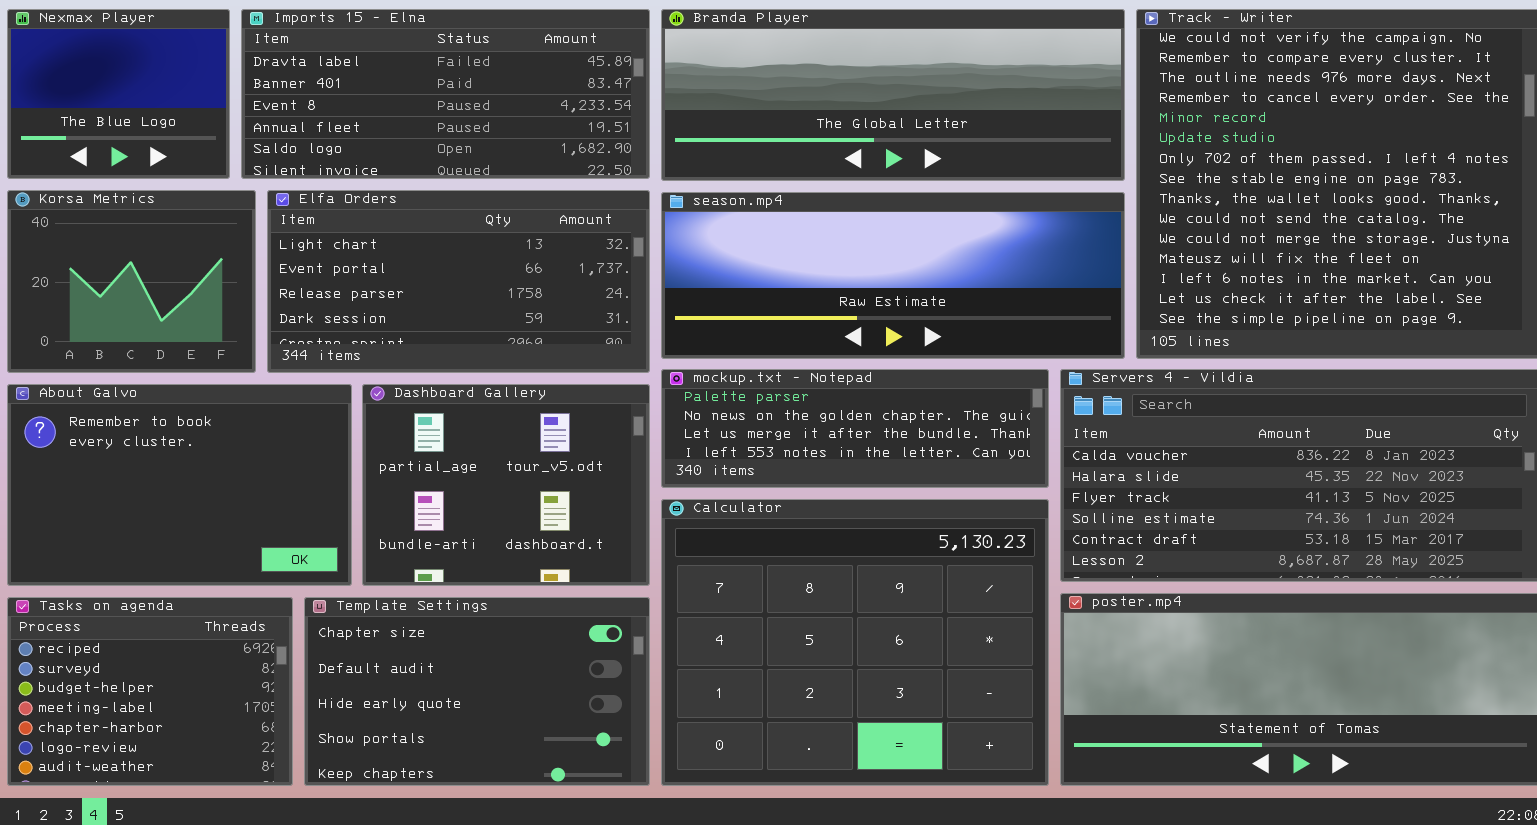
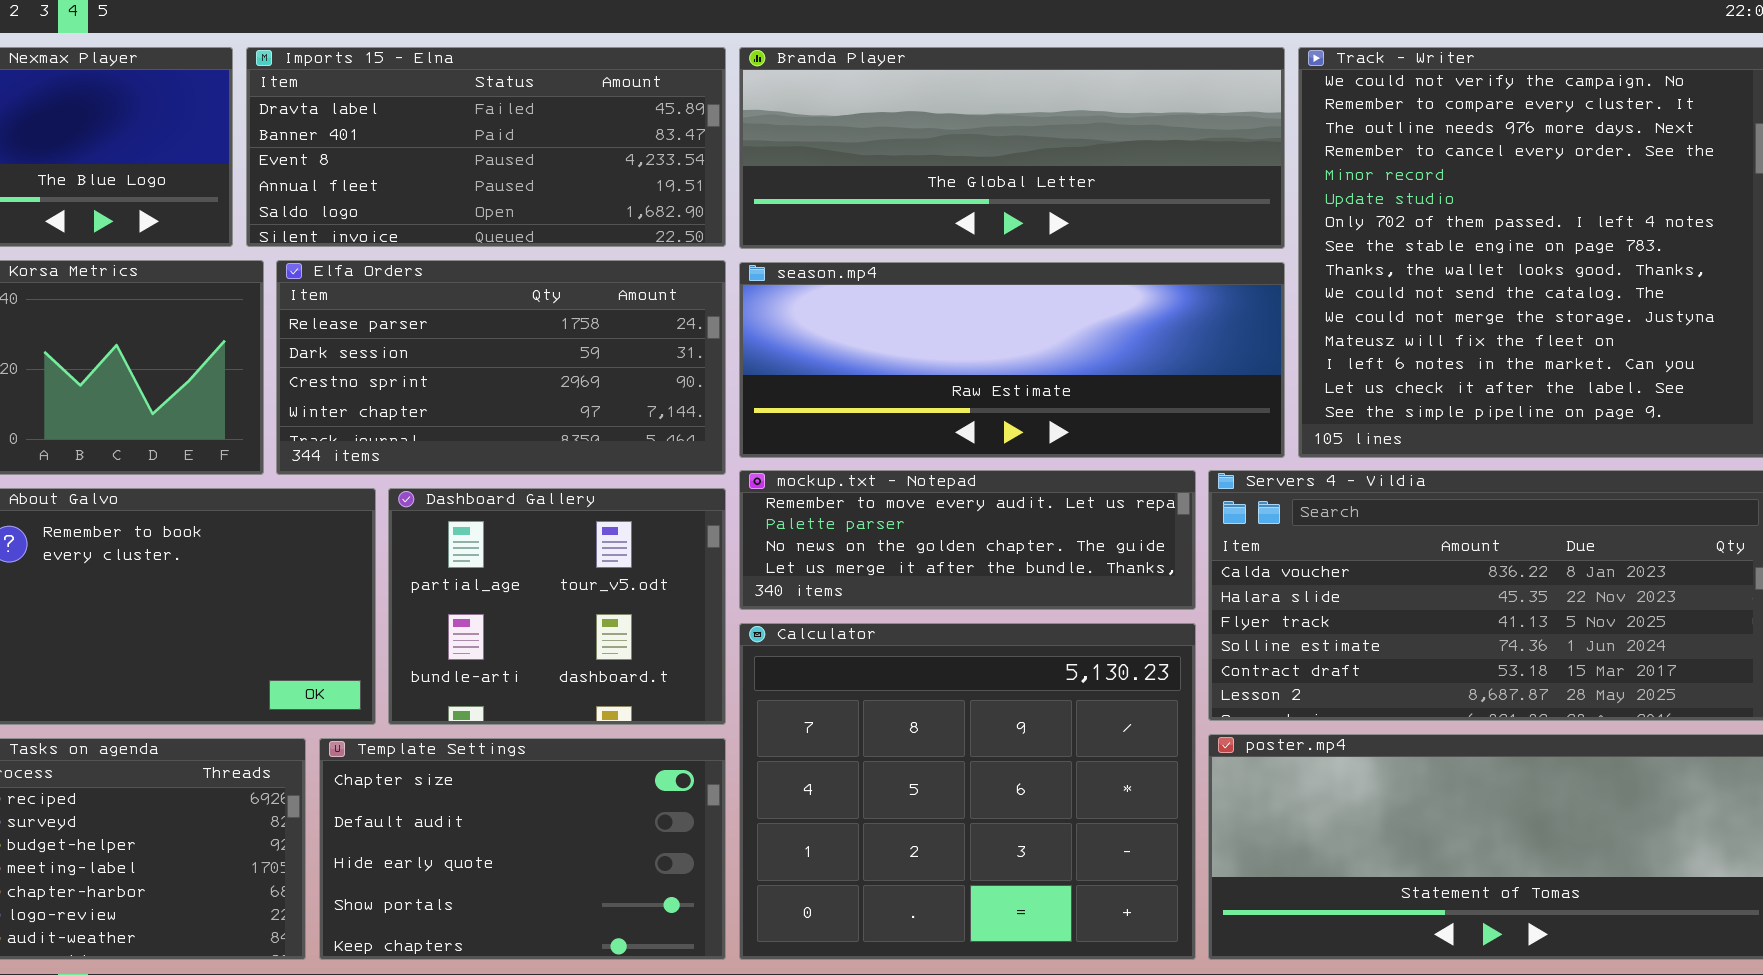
Elfa Orders: [267,190,650,373] -> [276,260,726,475], scrolled down 2 rows
mockup.txt - Notepad: [661,369,1049,488] -> [739,470,1196,610], scrolled up 1 row

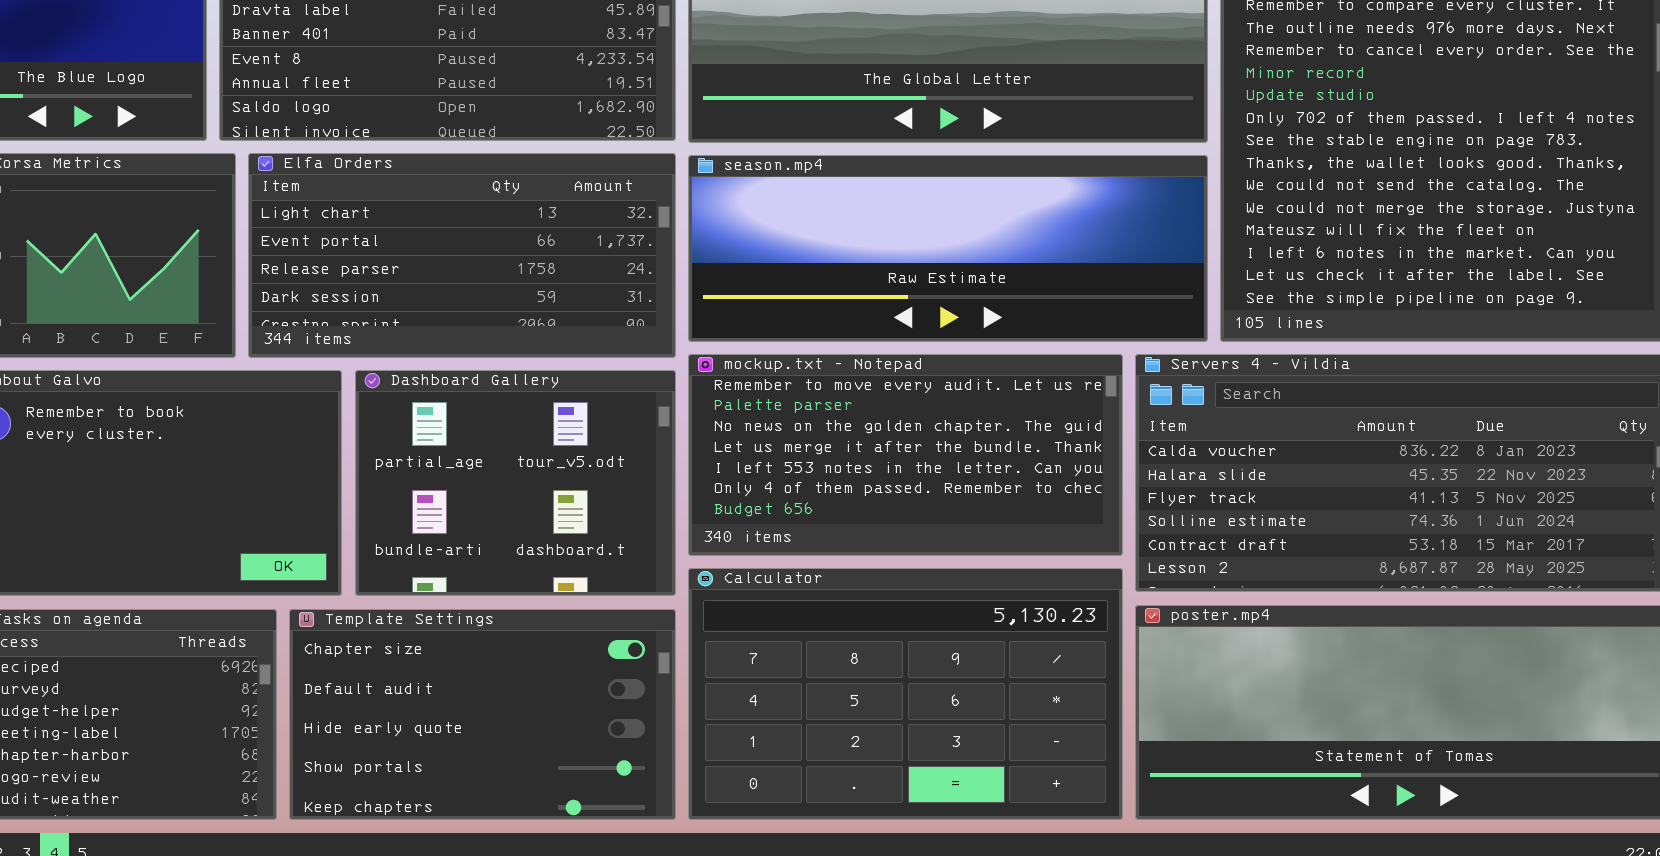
Elfa Orders: [276,260,726,475] -> [248,153,676,358], scrolled up 2 rows
mockup.txt - Notepad: [739,470,1196,610] -> [688,354,1123,556], resized
Calculator: [739,623,1196,960] -> [688,568,1123,820], resized

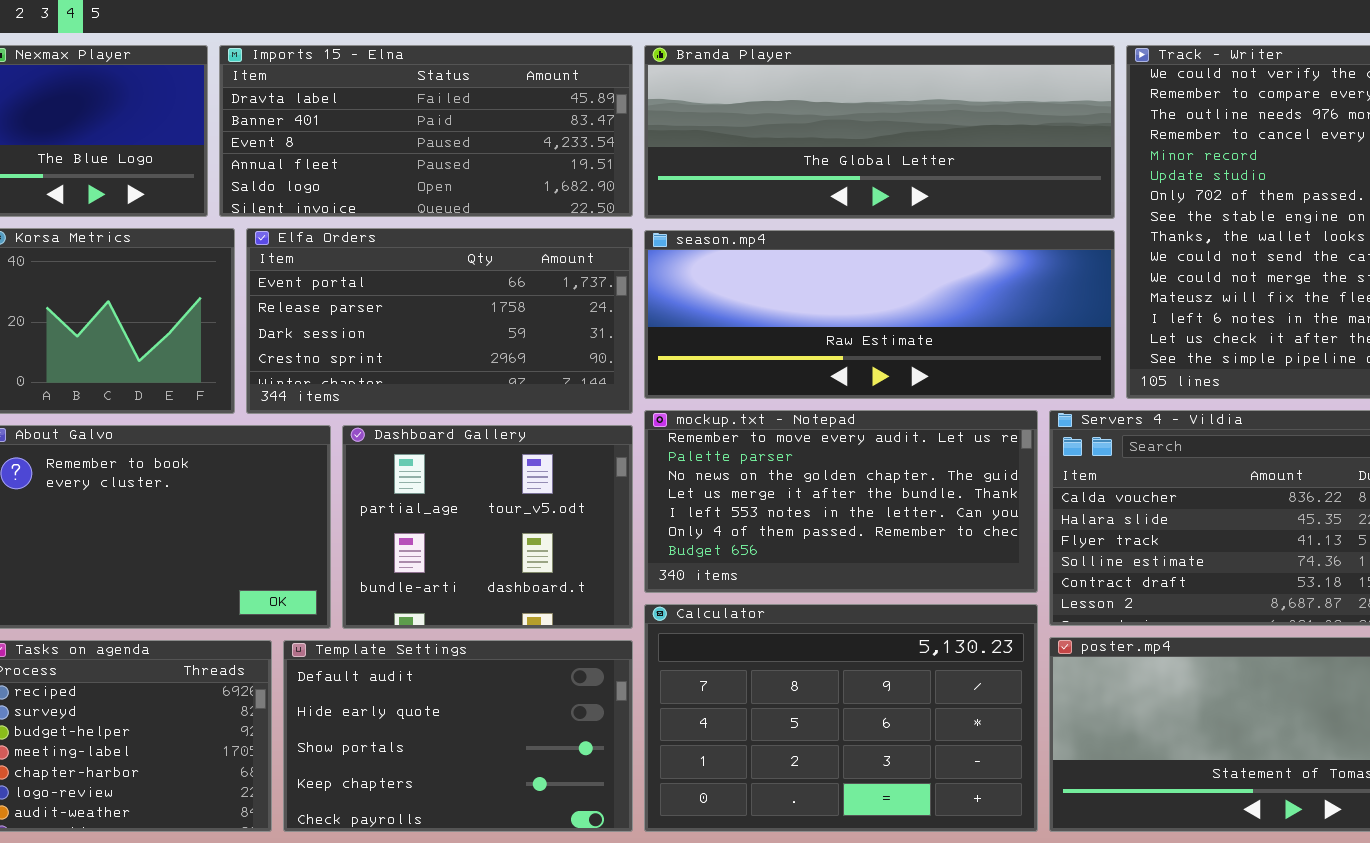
Elfa Orders: [248,153,676,358] -> [246,228,633,414], scrolled down 1 row
Template Settings: [289,609,676,820] -> [283,640,633,832], scrolled down 1 row

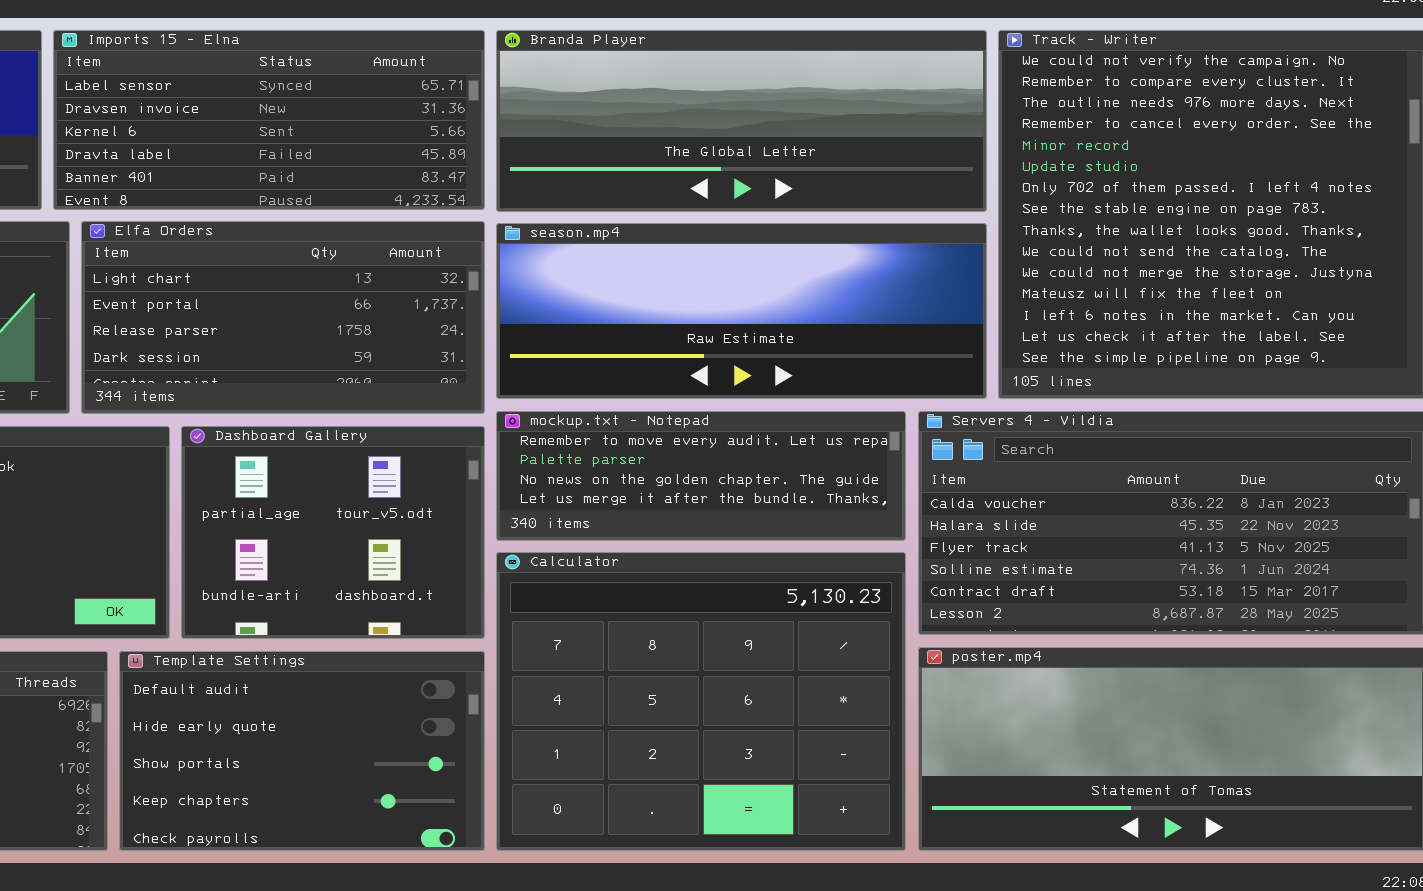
Imports 15 - Elna: [219,45,633,217] -> [53,30,485,210], scrolled up 3 rows
Elfa Orders: [246,228,633,414] -> [81,221,485,414], scrolled up 1 row
mockup.txt - Notepad: [644,410,1038,593] -> [496,411,906,541], resized
Calculator: [644,604,1038,832] -> [496,552,906,851], resized

